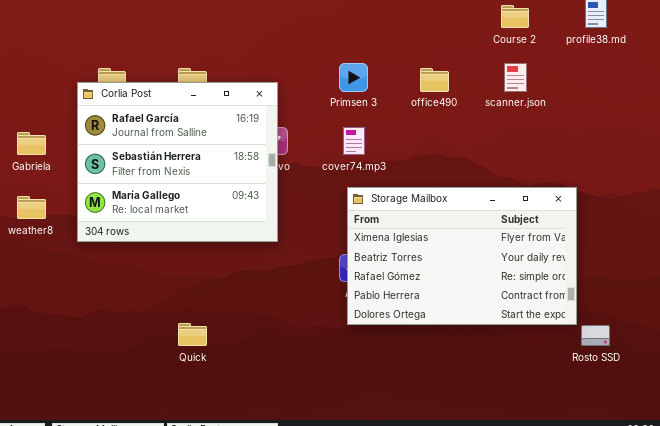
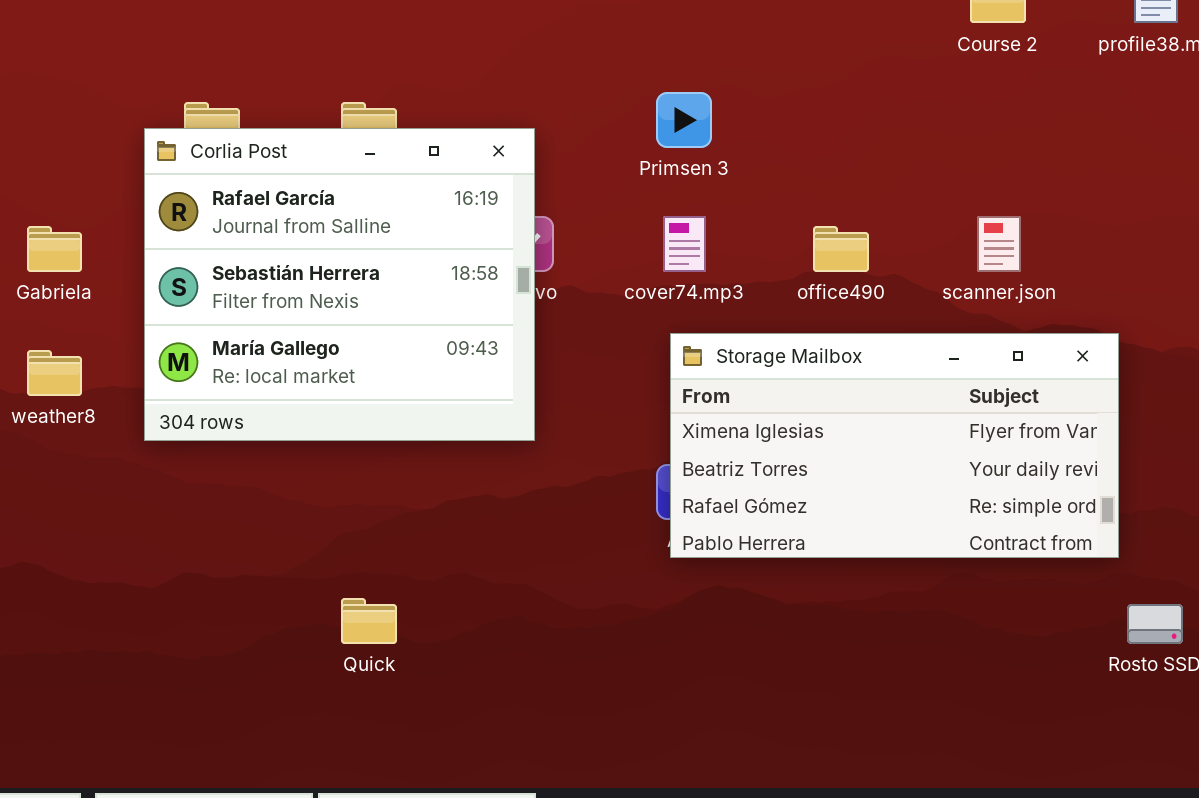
scanner.json: [504,63,527,92] -> [977,216,1021,272], moved
office490: [420,68,449,92] -> [813,226,869,272], moved
Storage Mailbox: [347,187,577,325] -> [670,333,1119,558], resized

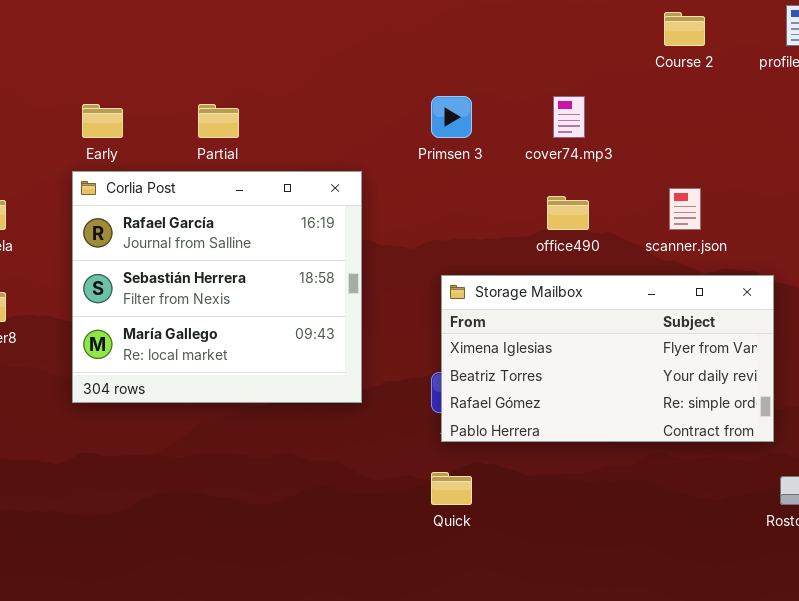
Corlia Post: [144,128,535,441] -> [72,171,362,403], moved
cover74.mp3: [663,216,706,272] -> [553,96,585,138], moved
Quick: [341,598,397,644] -> [431,472,472,505], moved

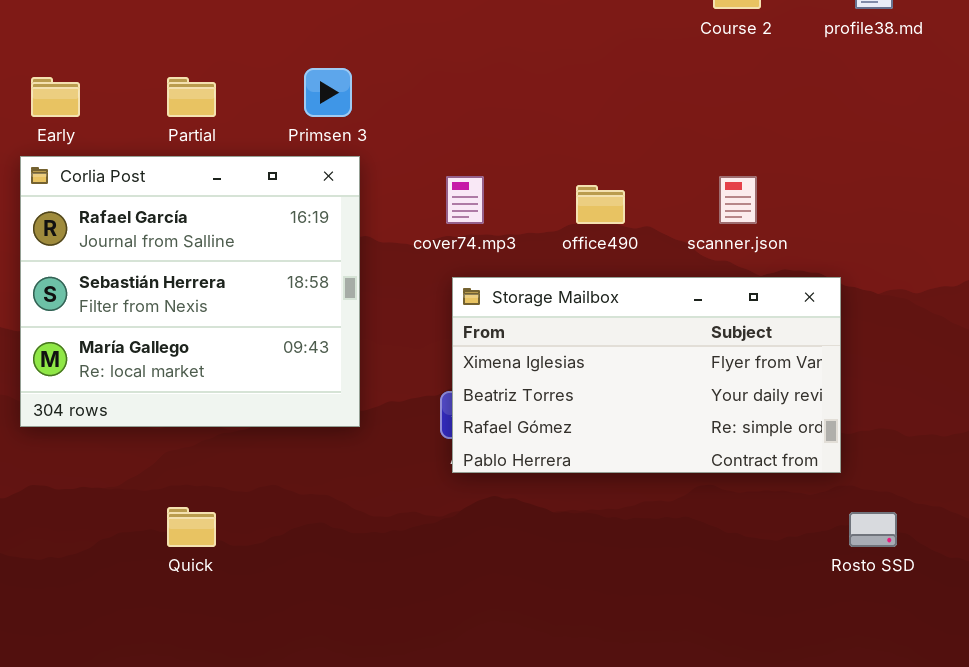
Primsen 3: [431,96,472,138] -> [304,68,352,117], moved
cover74.mp3: [553,96,585,138] -> [446,176,484,224], moved
Quick: [431,472,472,505] -> [167,507,216,547], moved

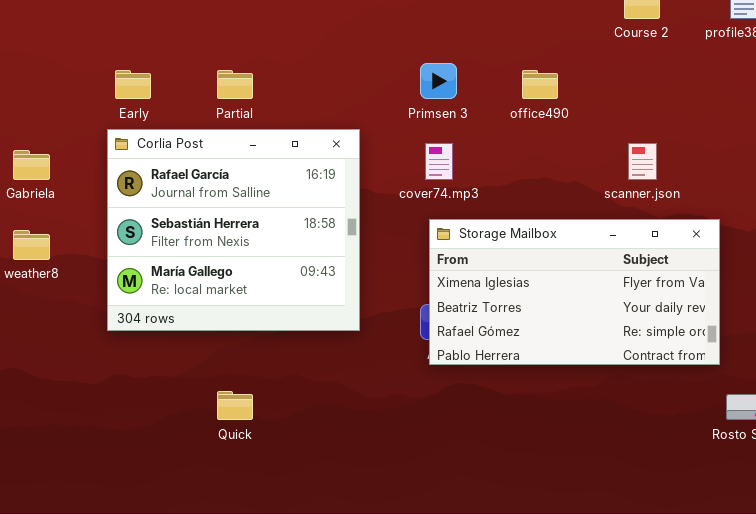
Primsen 3: [304,68,352,117] -> [420,63,457,99], moved
office490: [576,185,625,224] -> [522,70,558,99], moved

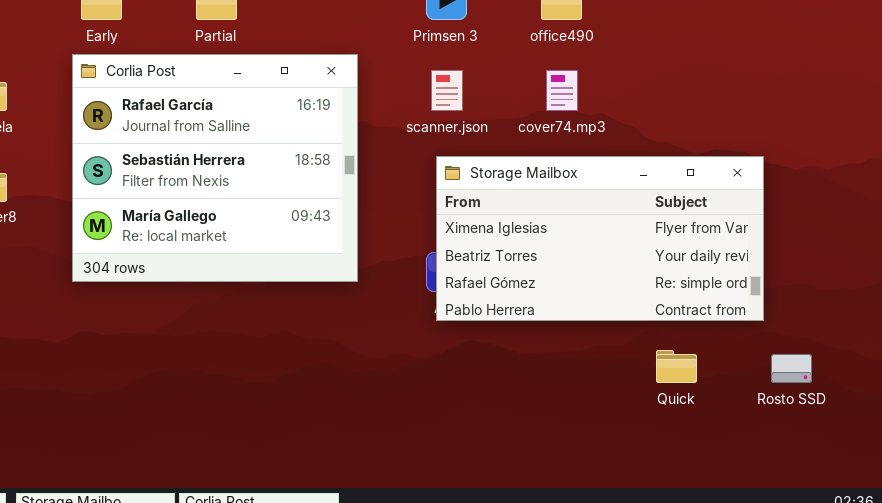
cover74.mp3: [425,143,453,180] -> [546,70,578,111], moved
scanner.json: [628,143,657,180] -> [431,70,463,111], moved
Quick: [217,391,253,420] -> [656,350,697,383], moved

